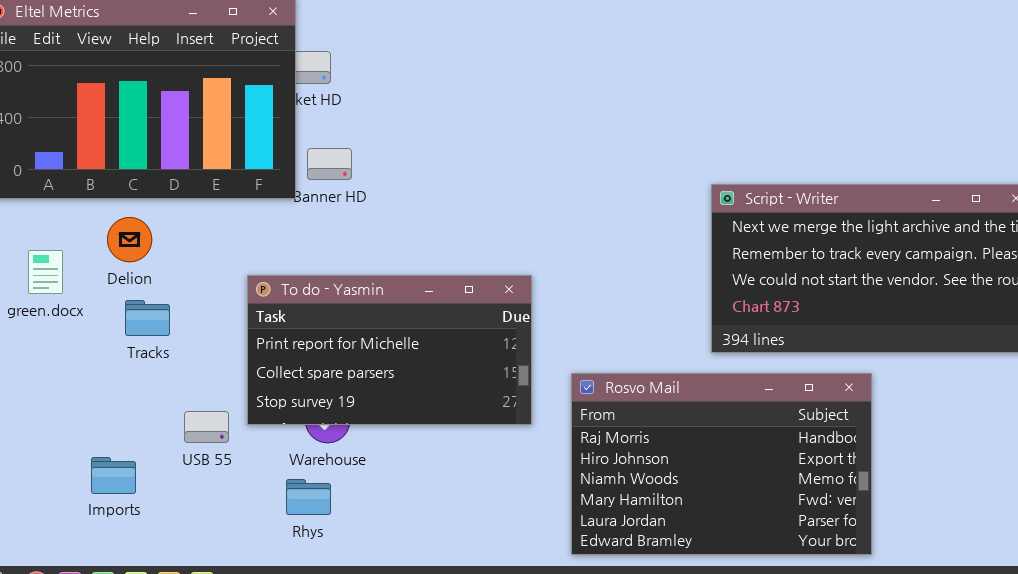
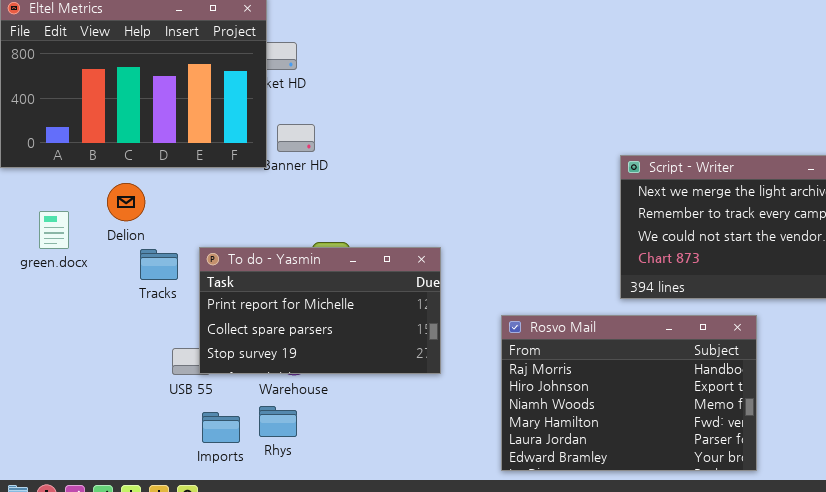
To do - Yasmin: [247,275,532,425] -> [199,247,441,374], moved
Tracks: [125,300,170,336] -> [140,249,178,280], moved
Imports: [91,457,136,494] -> [202,412,240,443], moved

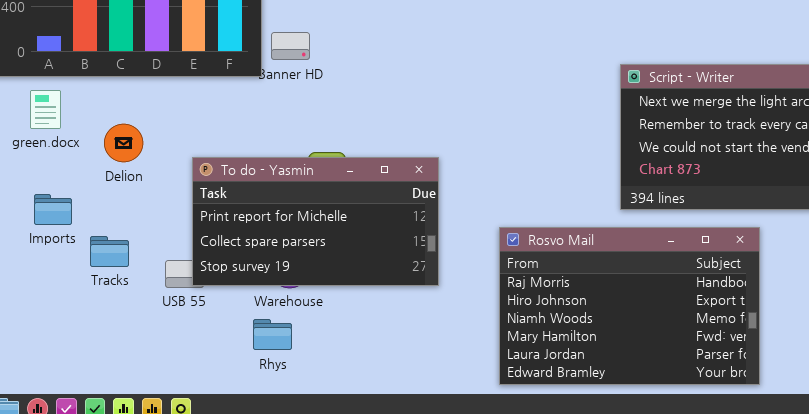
Delion: [107,183,145,221] -> [104,124,143,162], moved
green.docx: [39,211,69,249] -> [30,90,61,129], moved
Tracks: [140,249,178,280] -> [90,236,129,267], moved
Imports: [202,412,240,443] -> [34,194,72,225], moved

